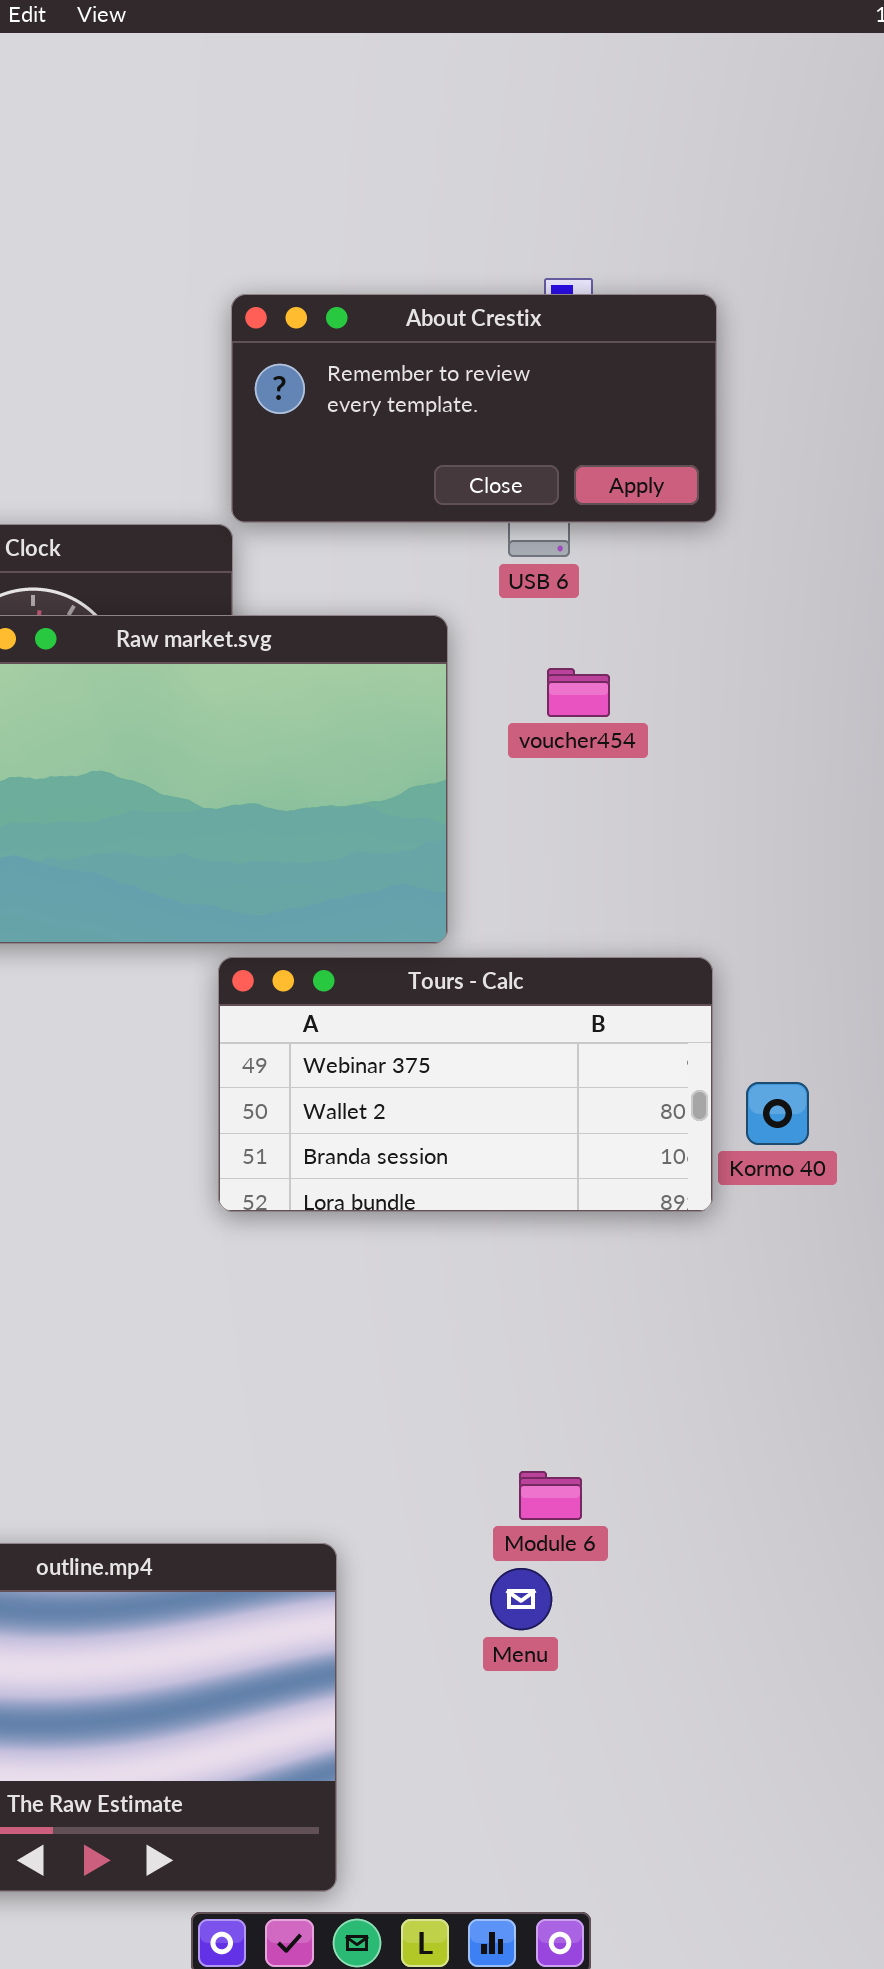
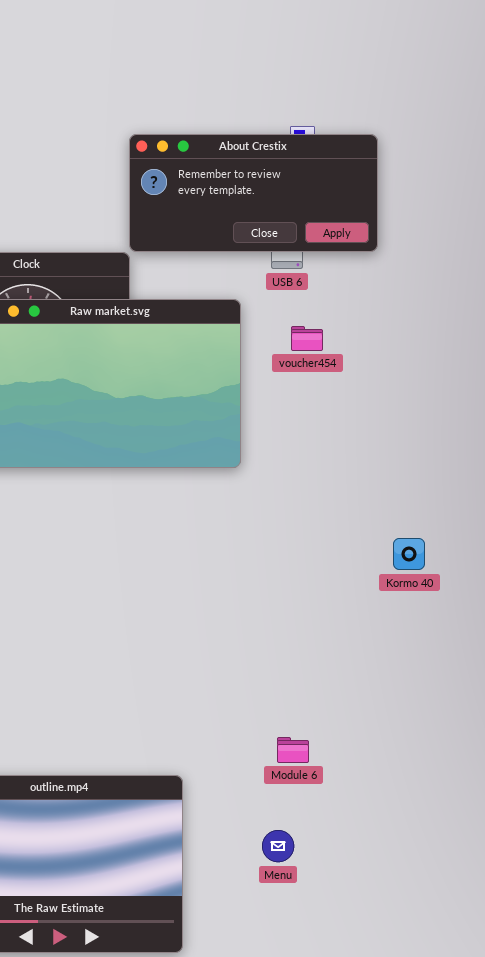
Tours - Calc: [218,957,713,1212] -> none, closed
Menu: [490,1568,552,1630] -> [262,830,294,862], moved

